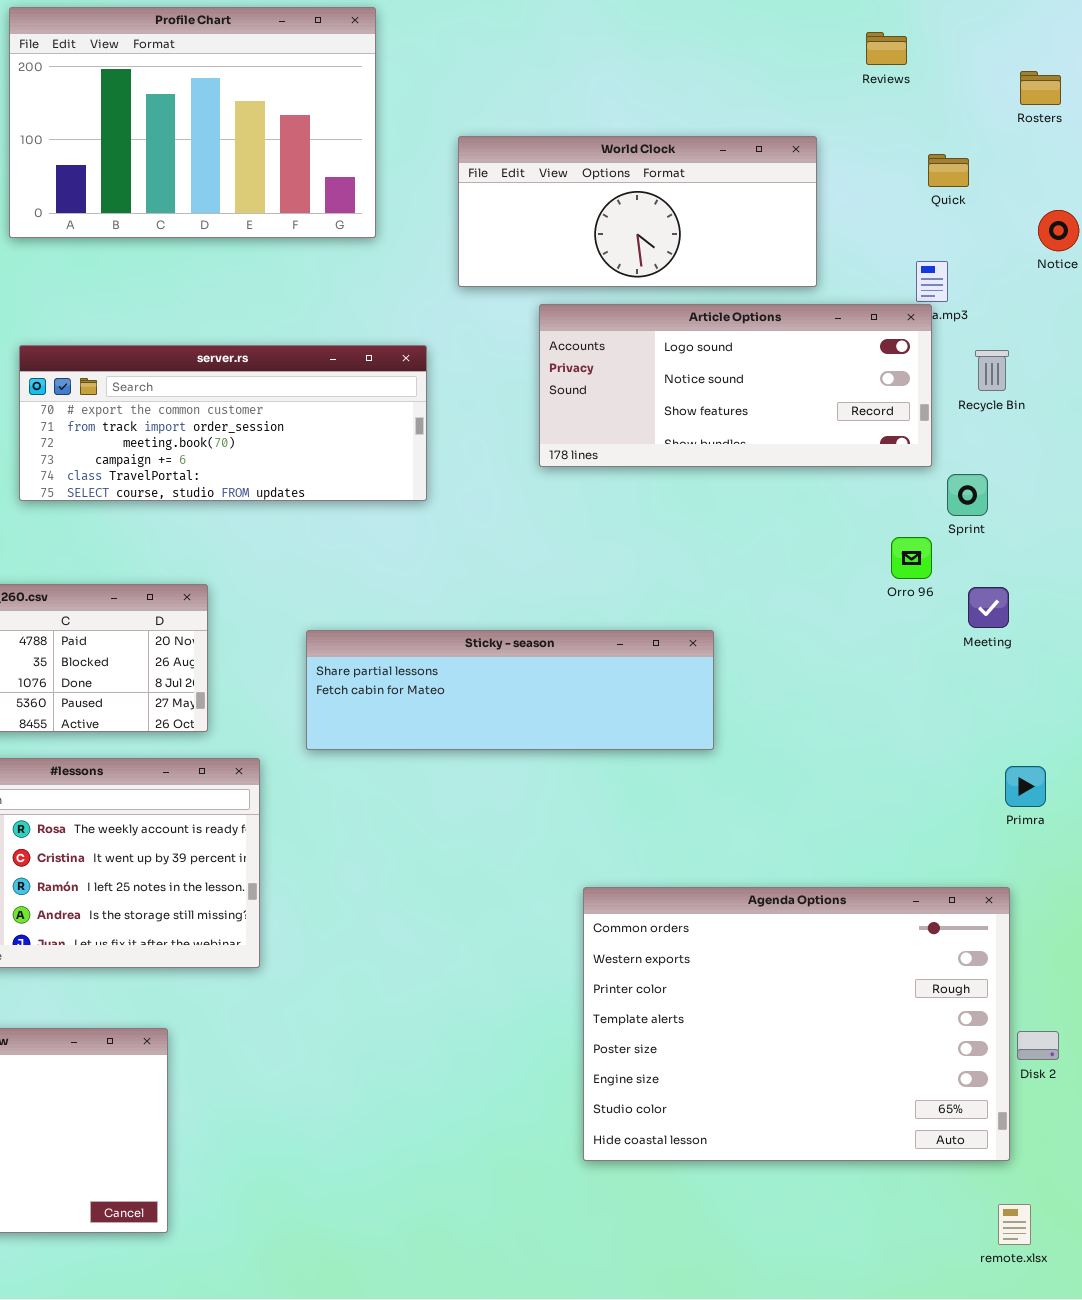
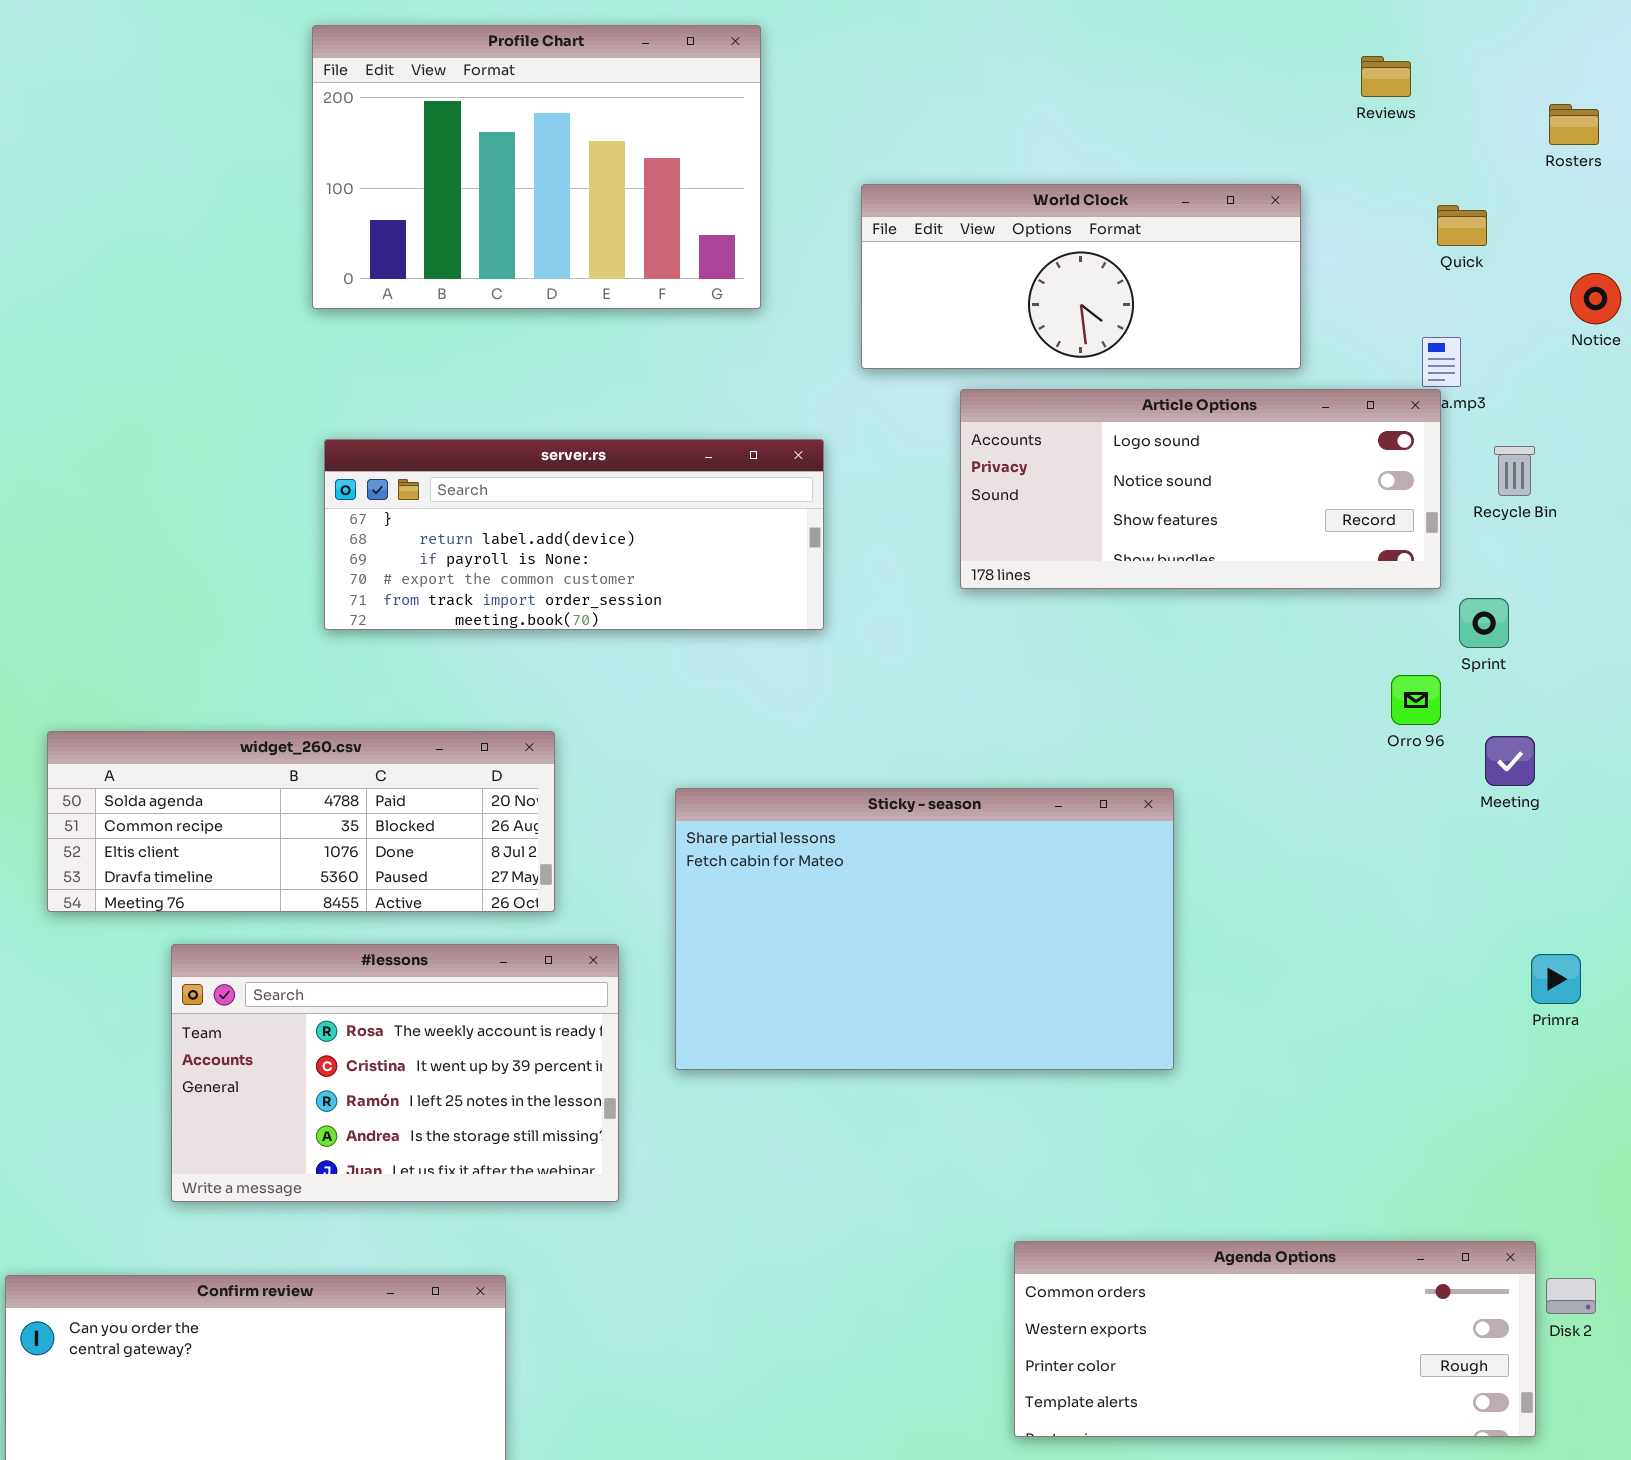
server.rs: [19,345,427,501] -> [324,439,824,630], scrolled up 3 rows
Sticky - season: [306,630,714,750] -> [675,788,1174,1070], resized
Agenda Options: [583,887,1010,1161] -> [1014,1241,1536,1437], resized

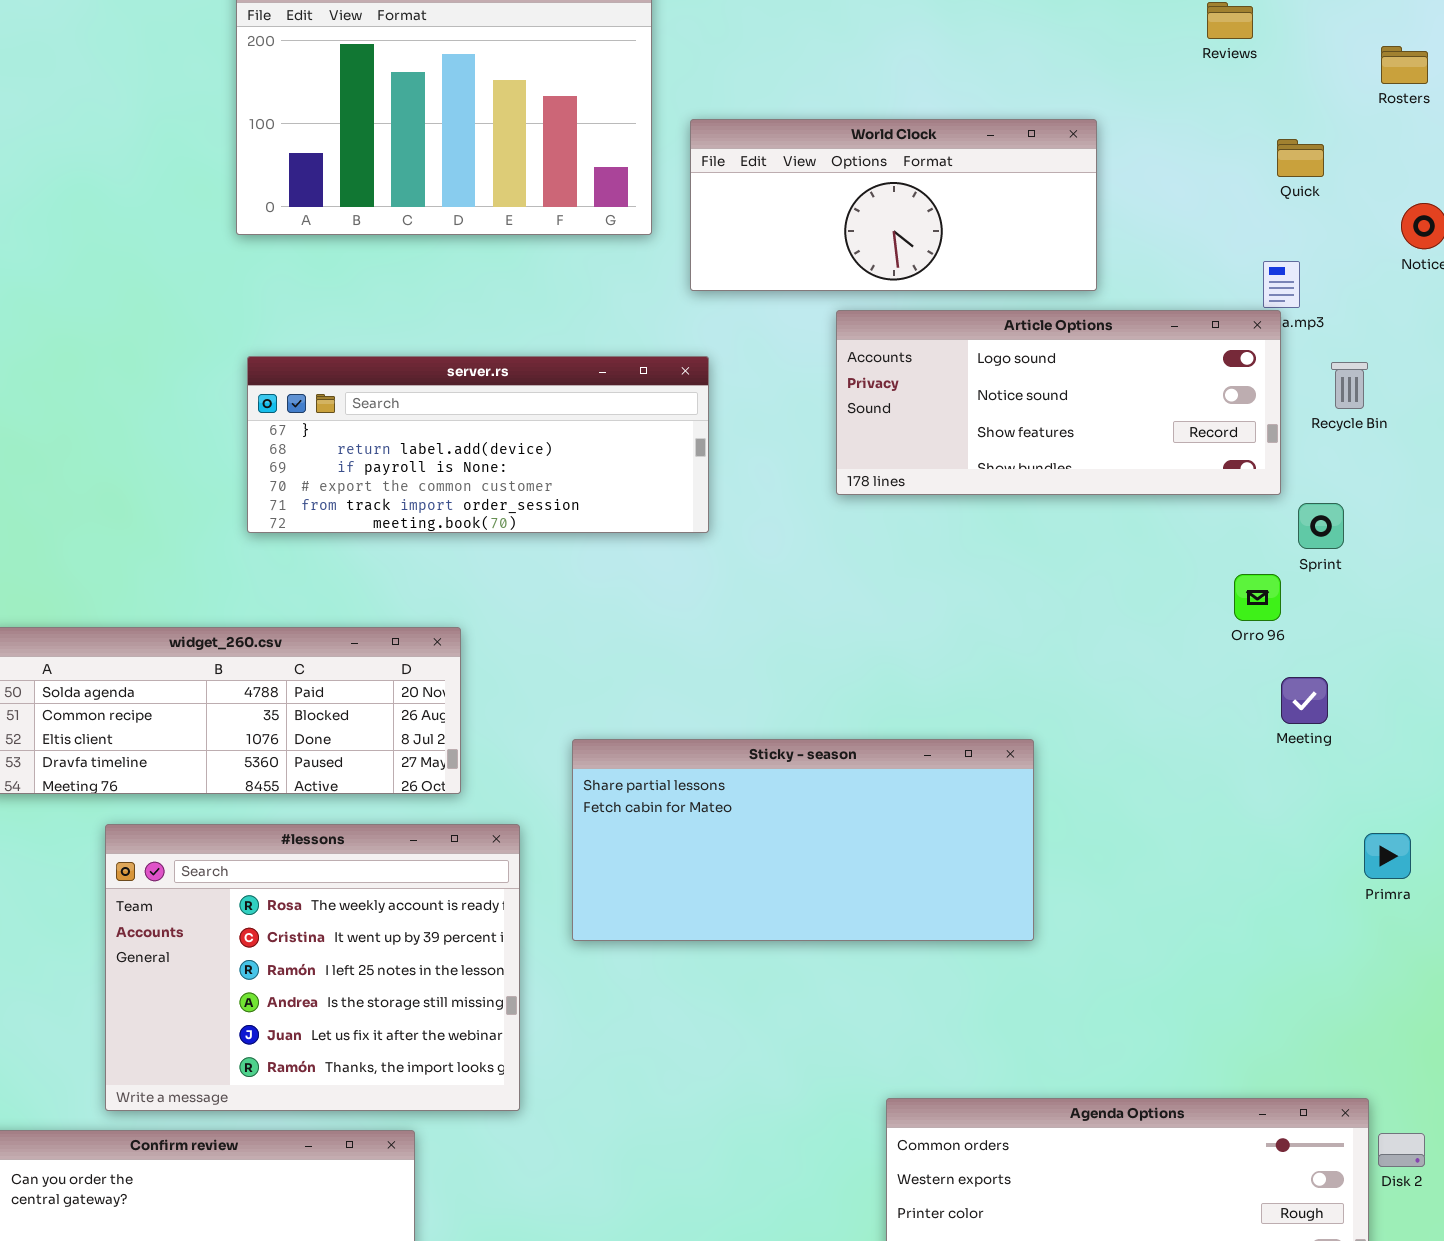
World Clock: [861,184,1301,369] -> [690,119,1097,291], moved
Meeting: [1485,736,1535,786] -> [1281,677,1328,724], moved
Sticky - season: [675,788,1174,1070] -> [572,739,1034,941], resized
#lessons: [171,944,619,1202] -> [105,824,520,1111], resized

